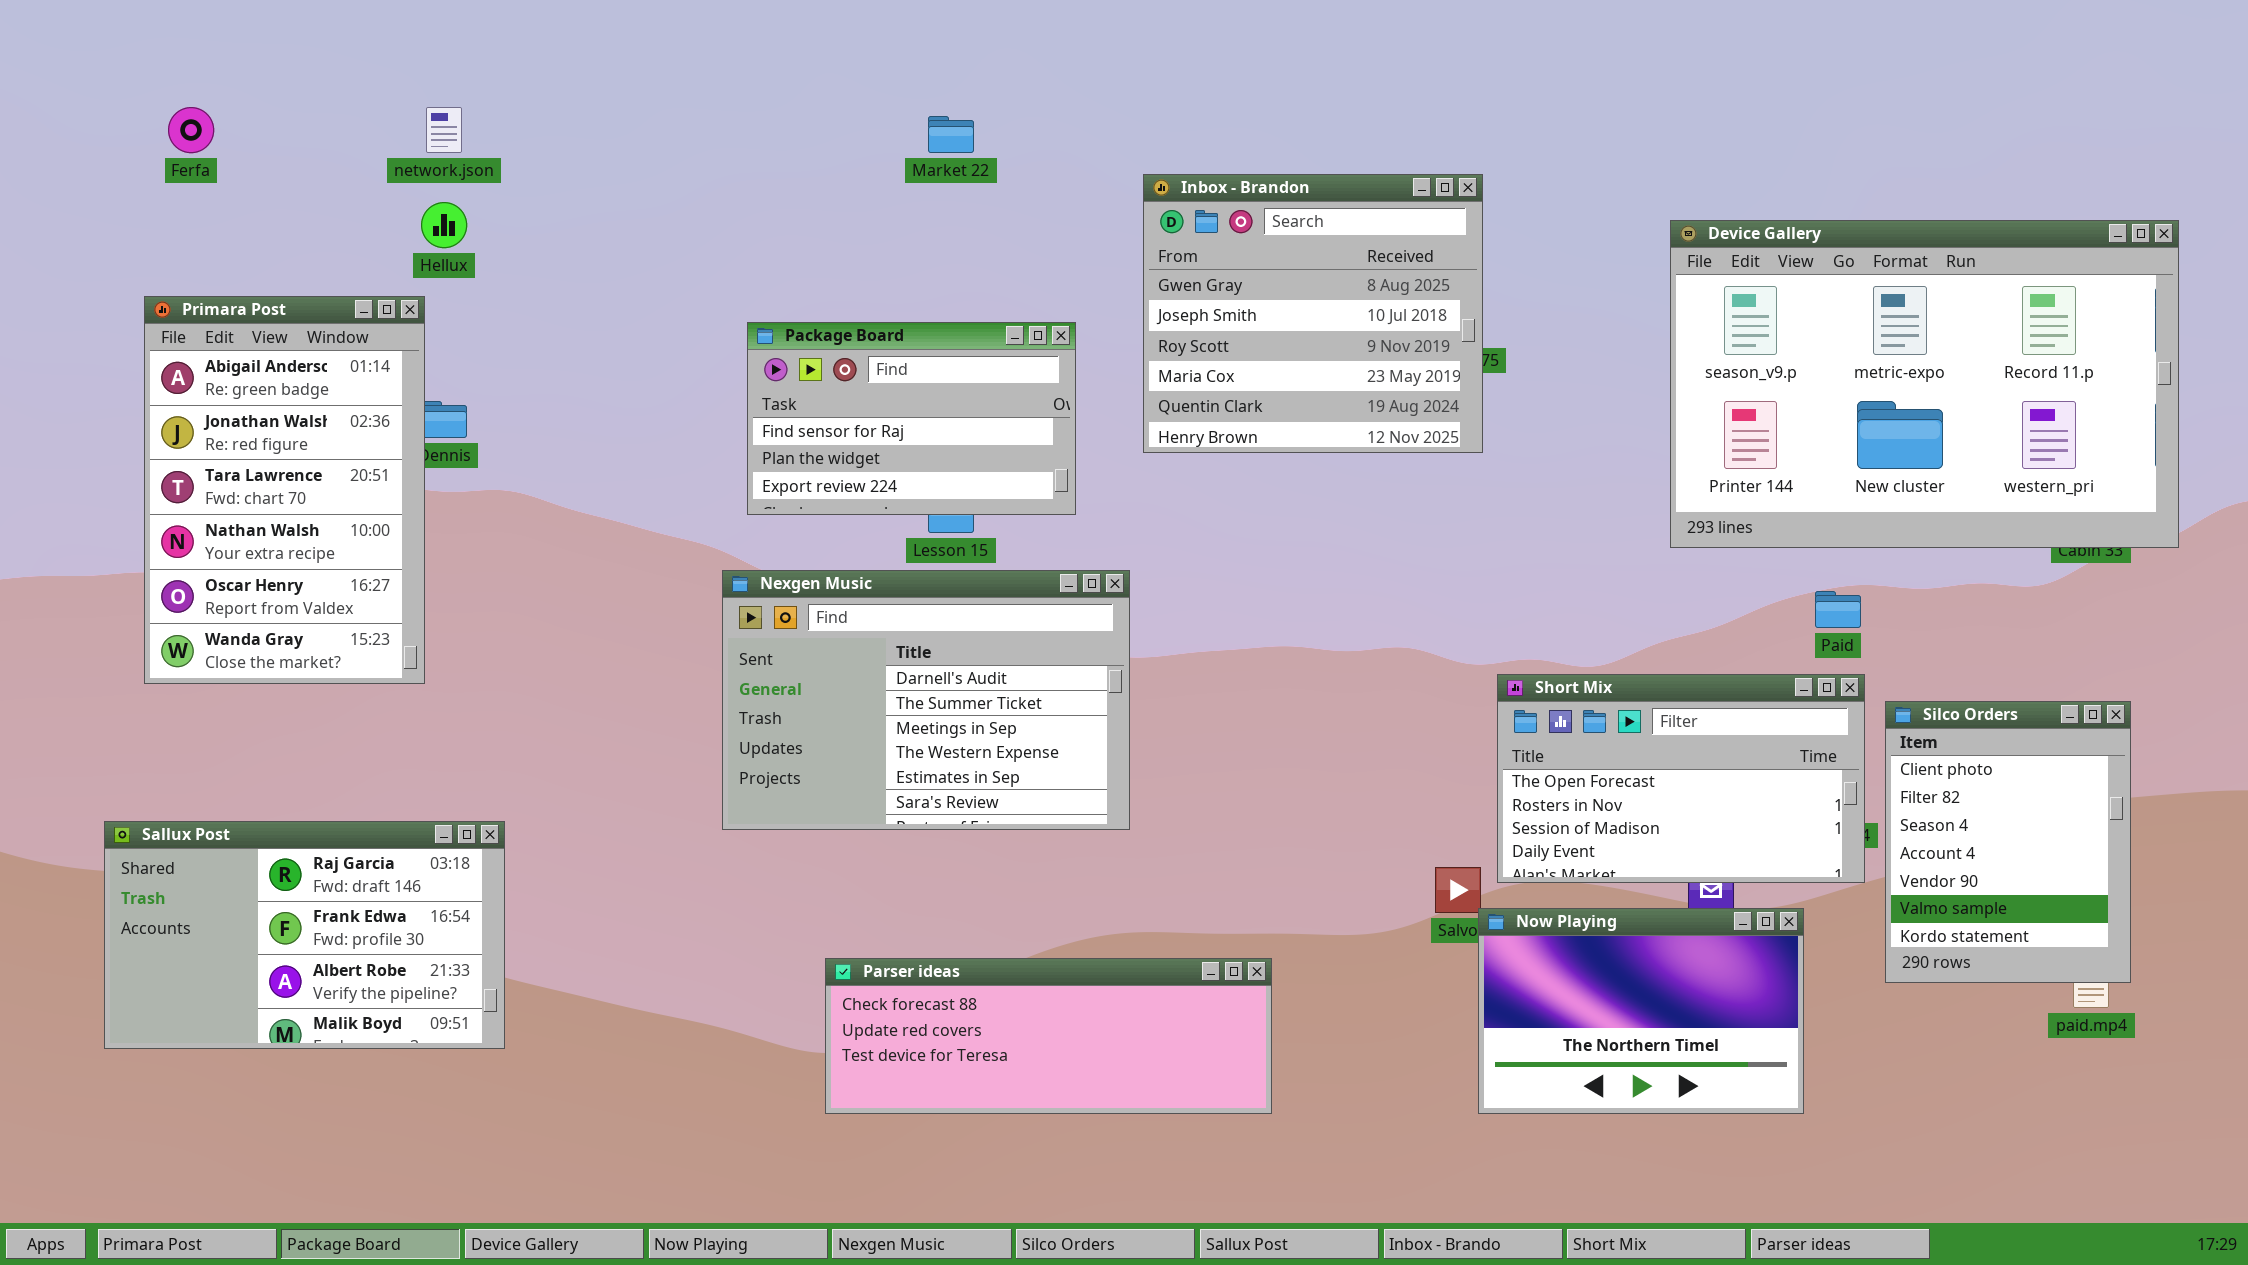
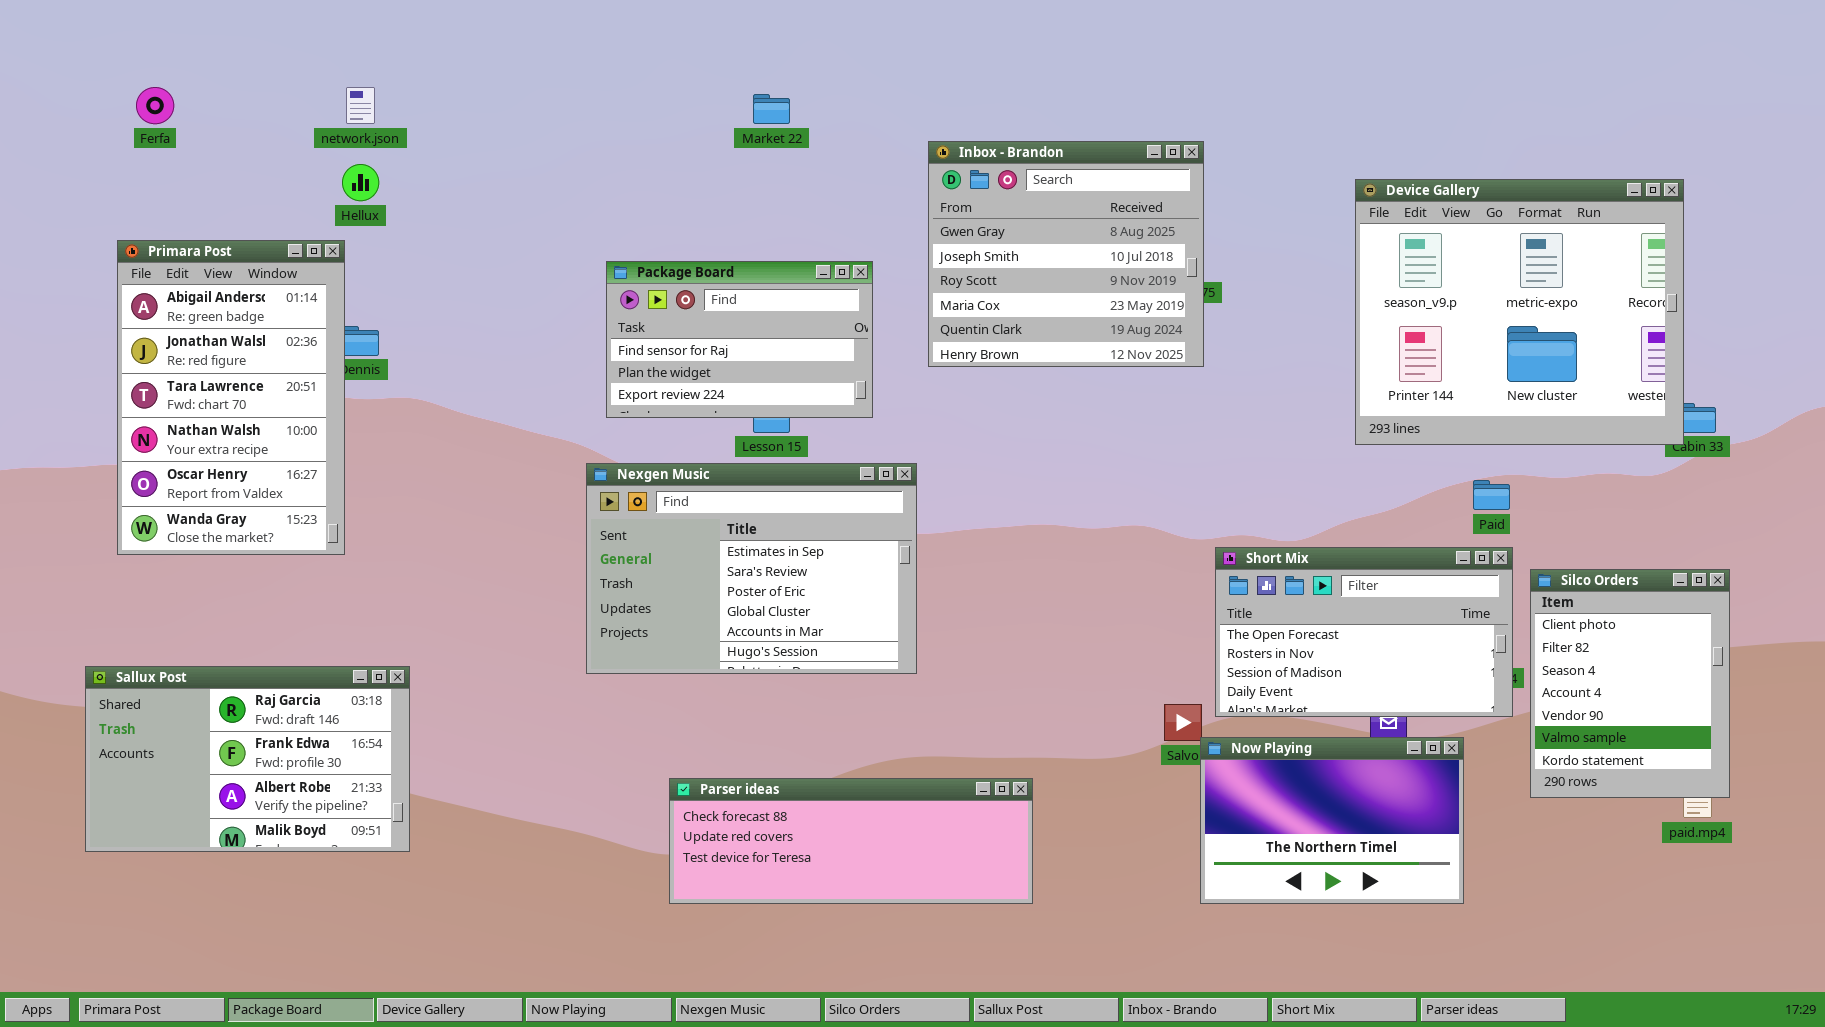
Device Gallery: [1670,220,2179,548] -> [1355,179,1684,445], resized
Nexgen Music: [722,570,1130,830] -> [586,463,917,674], scrolled down 4 rows

